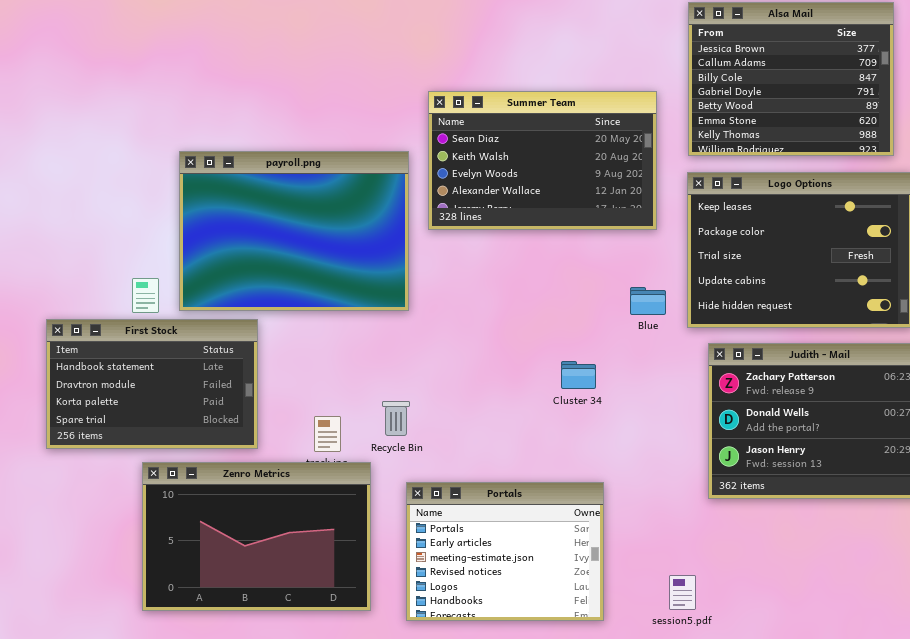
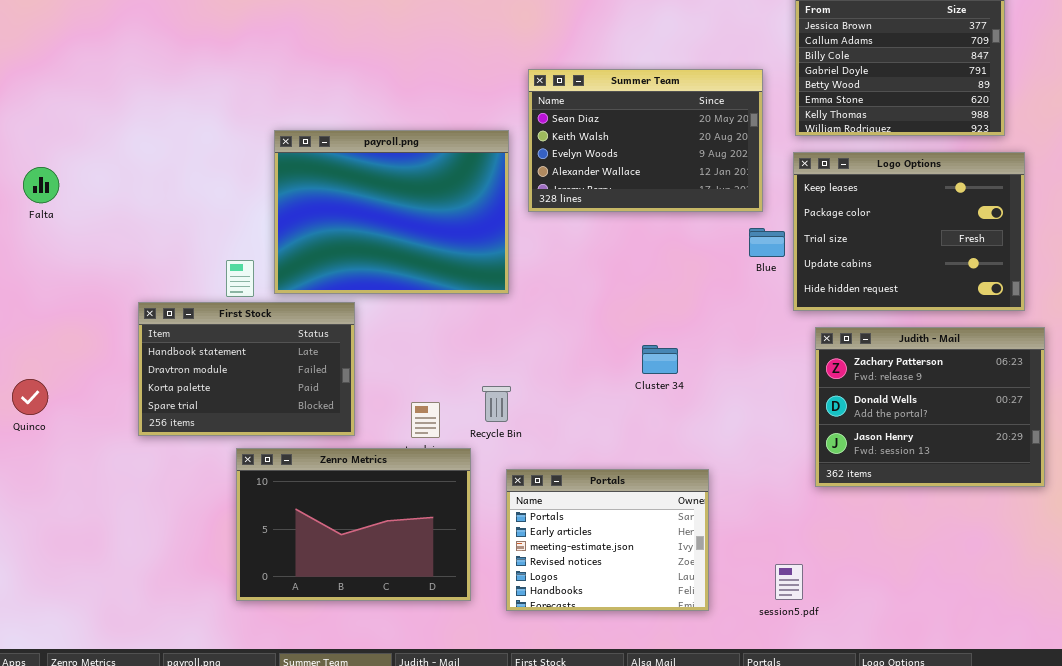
Blue: [630,287,666,315] -> [749,228,785,257], moved
Cluster 34: [561,361,596,389] -> [642,345,678,374], moved

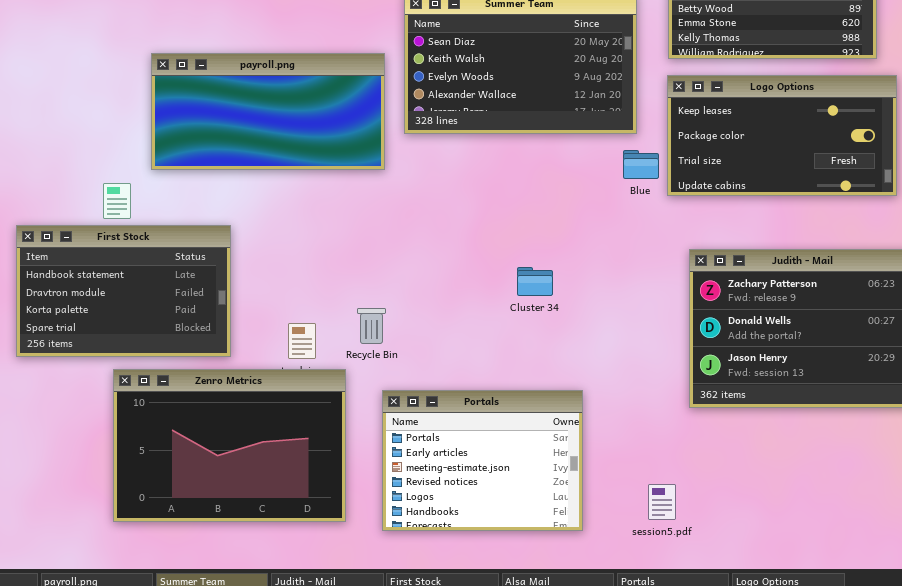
payroll.png: [274,130,509,294] -> [151,53,385,170], resized
Logo Options: [793,152,1025,311] -> [667,75,897,196], resized

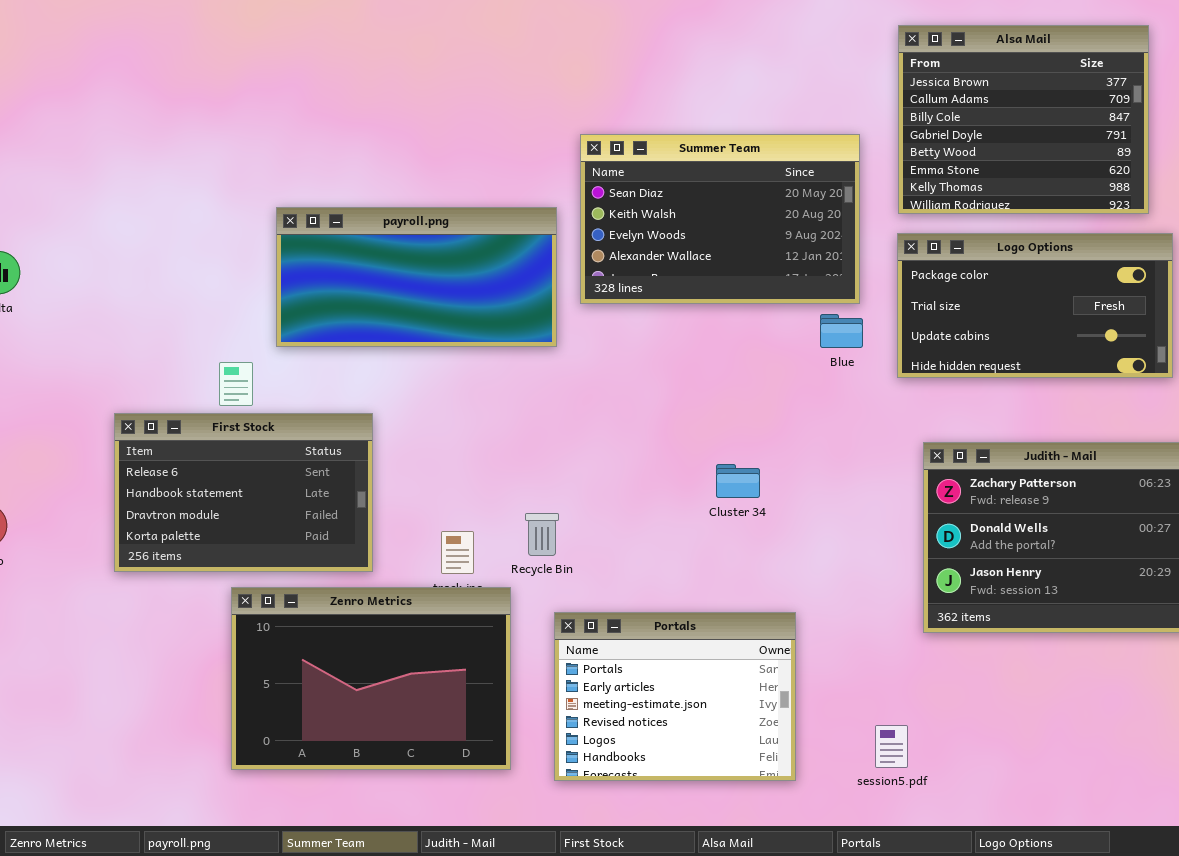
Logo Options: [667,75,897,196] -> [897,233,1173,378], scrolled down 1 row
Blue: [623,150,659,179] -> [820,314,863,348], moved
First Stock: [16,225,231,357] -> [114,413,373,572], scrolled up 1 row

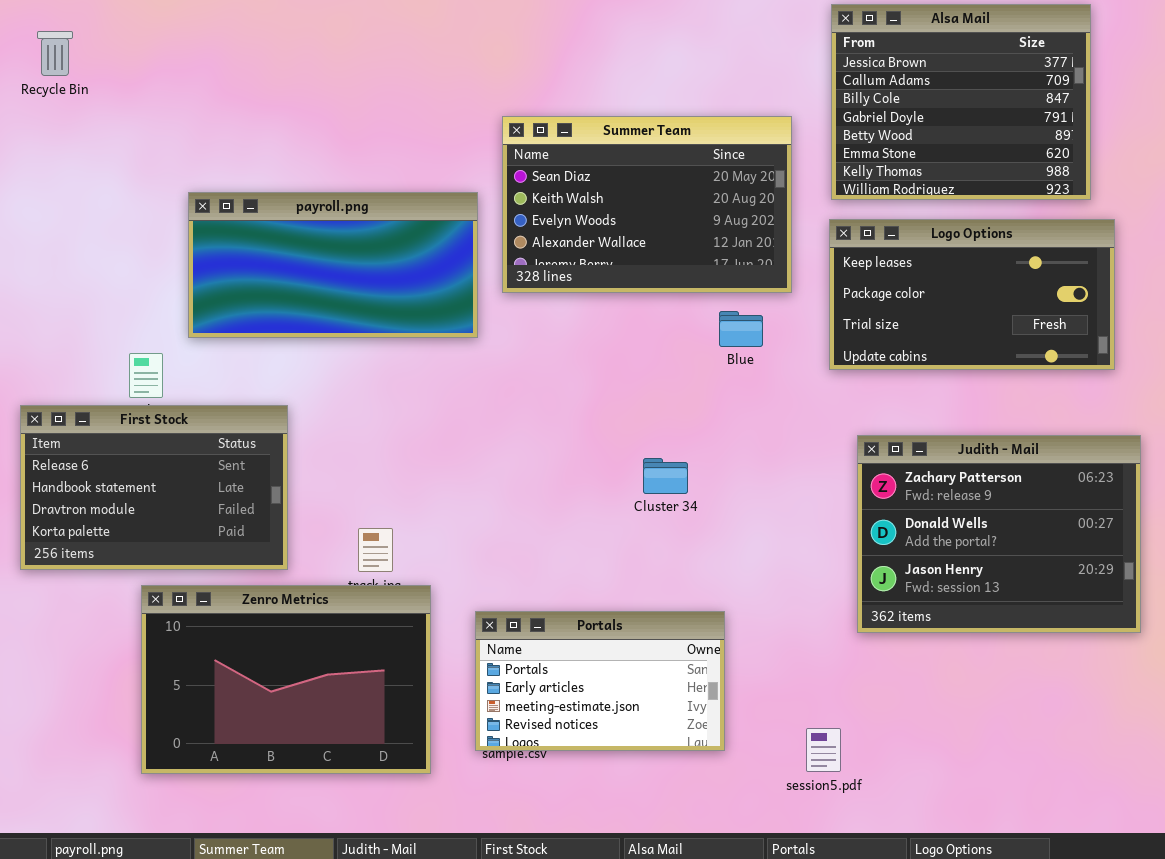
Logo Options: [897,233,1173,378] -> [829,219,1115,370], scrolled up 1 row
Blue: [820,314,863,348] -> [719,311,763,347], moved
Recycle Bin: [525,513,559,556] -> [37,31,73,76], moved
Portals: [554,612,796,781] -> [475,611,725,751], resized

